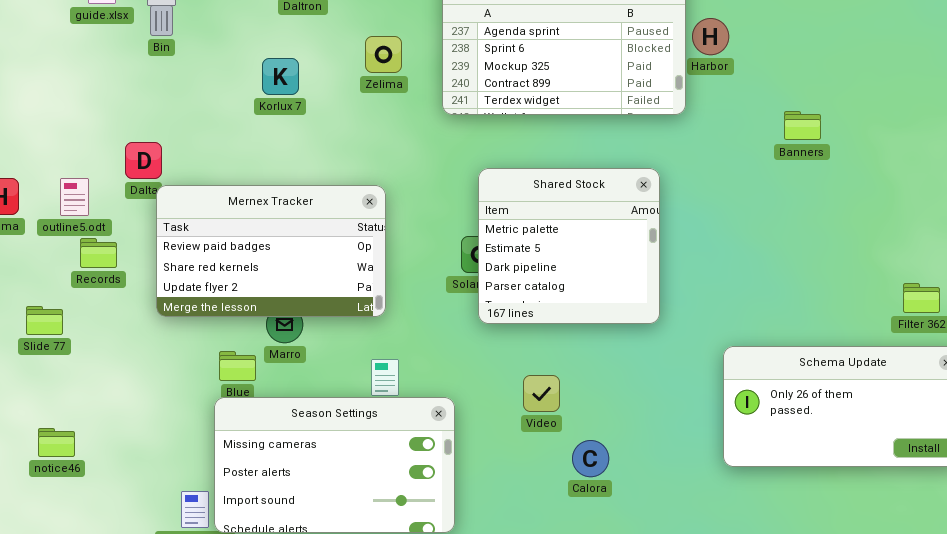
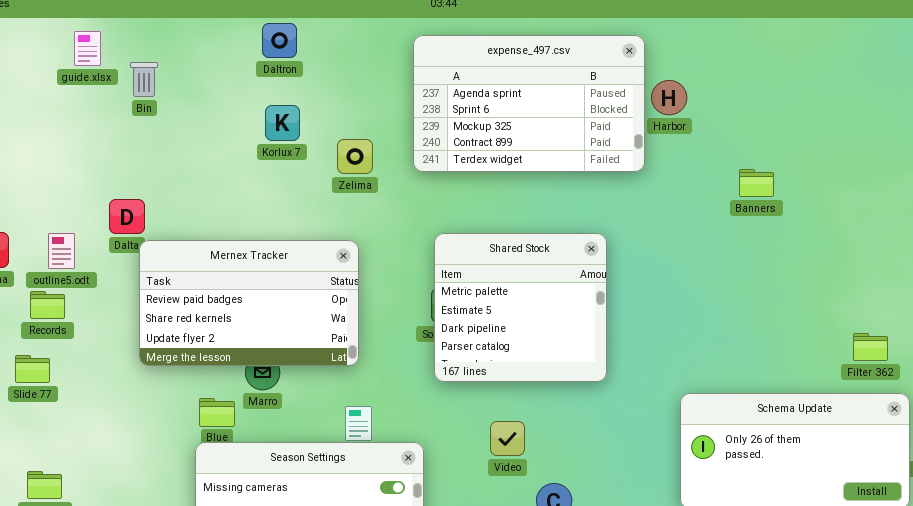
Zelima: [365,36,402,73] -> [337,139,373,174], moved
Korlux 7: [262,58,299,95] -> [265,105,300,141], moved
Shared Stock: [478,168,660,324] -> [434,233,607,382], moved
Records: [80,238,117,268] -> [30,291,65,319], moved

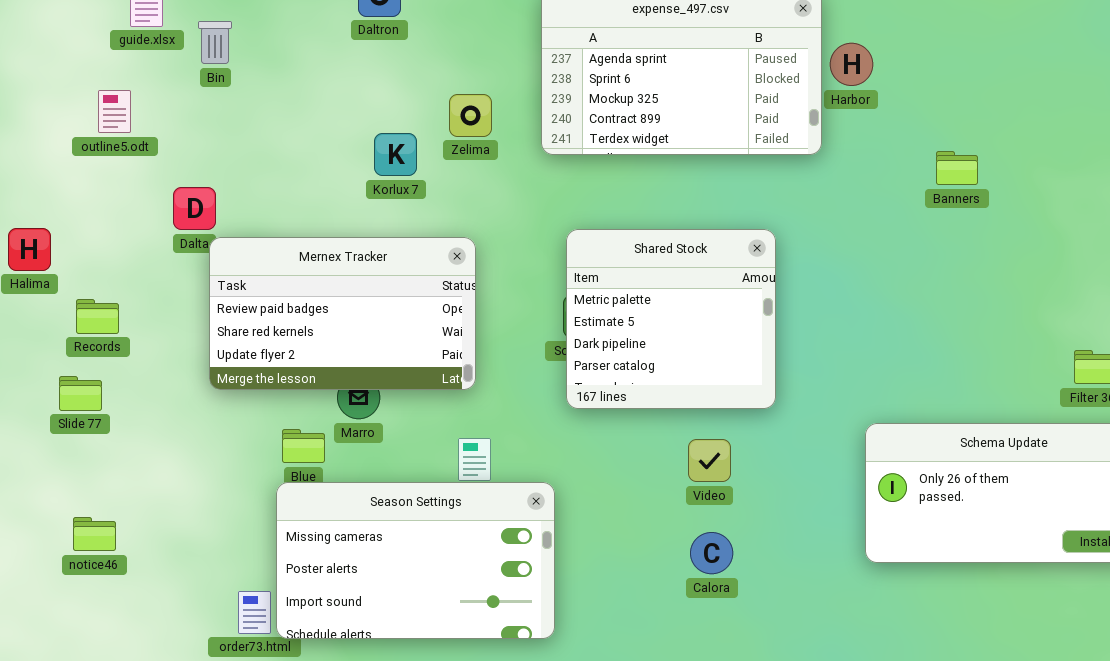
Korlux 7: [265,105,300,141] -> [374,133,417,176], moved
Zelima: [337,139,373,174] -> [449,94,492,137], moved
outline5.odt: [48,233,75,269] -> [98,90,131,133], moved
Video: [490,421,525,456] -> [688,439,731,482], moved

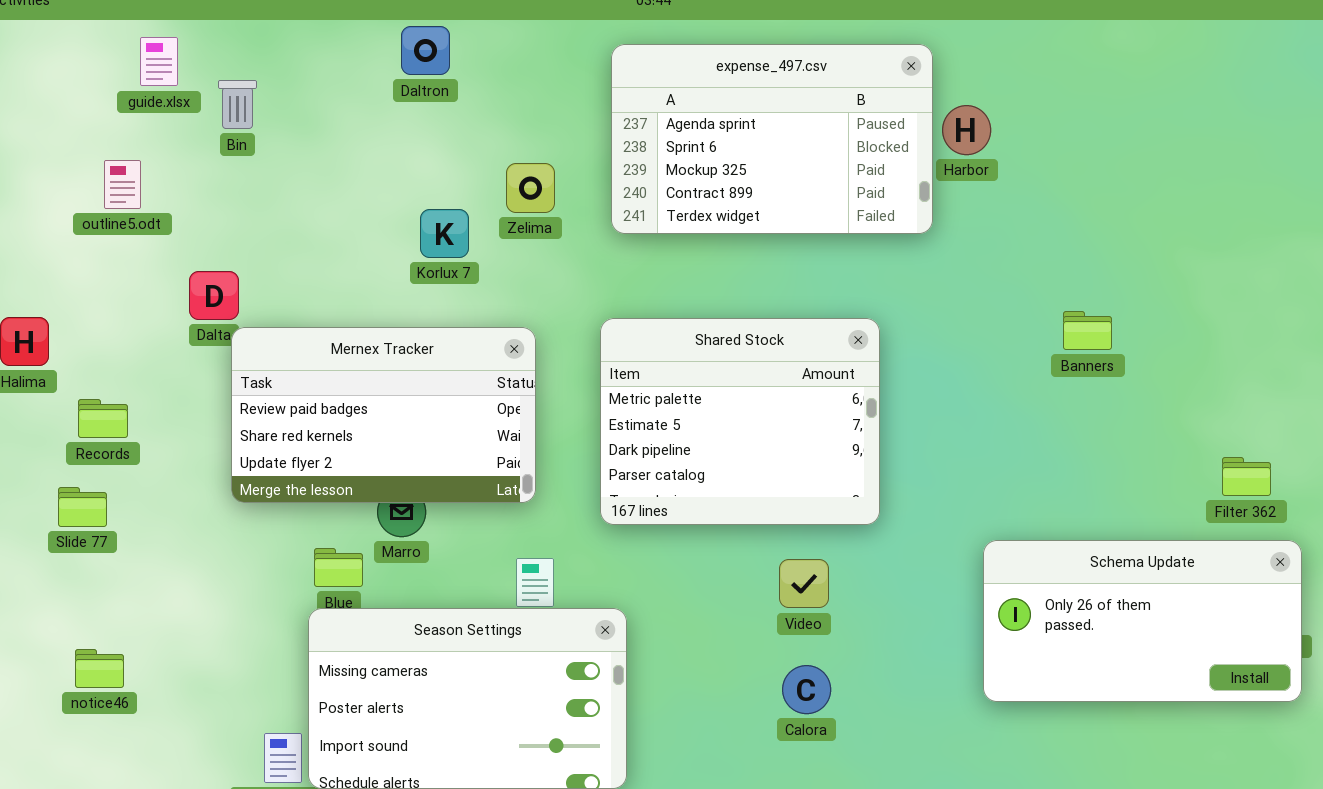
Banners: [936,151,978,185] -> [1063,311,1112,350], moved
Shared Stock: [566,229,776,409] -> [600,318,880,525], resized

